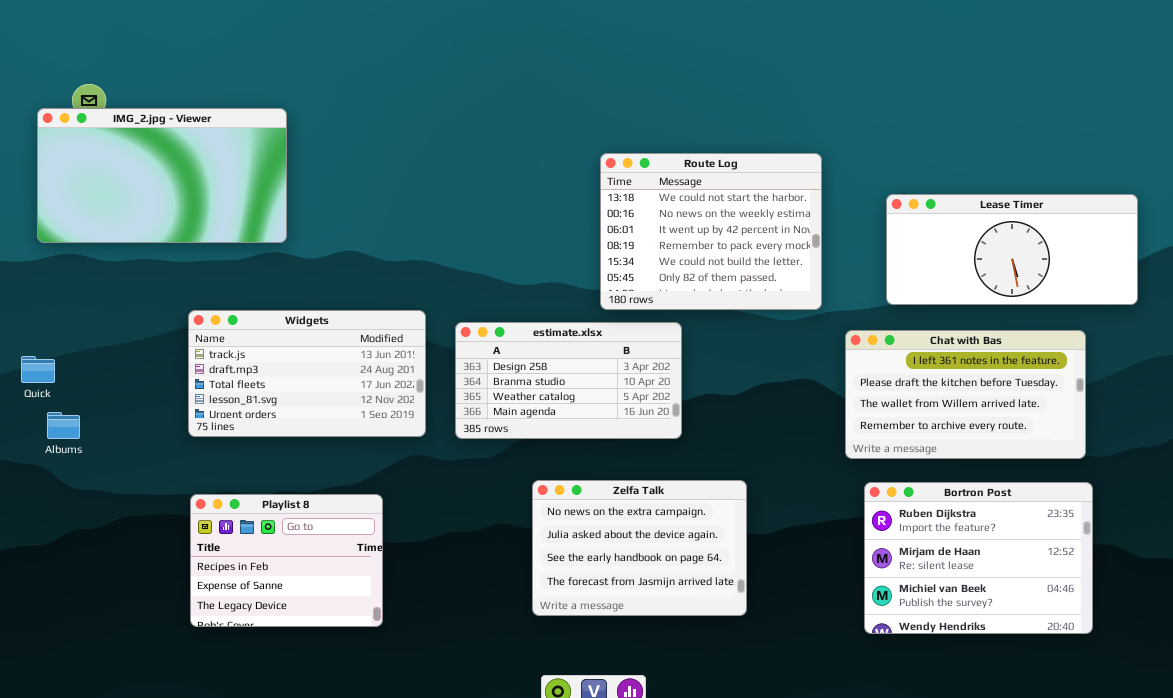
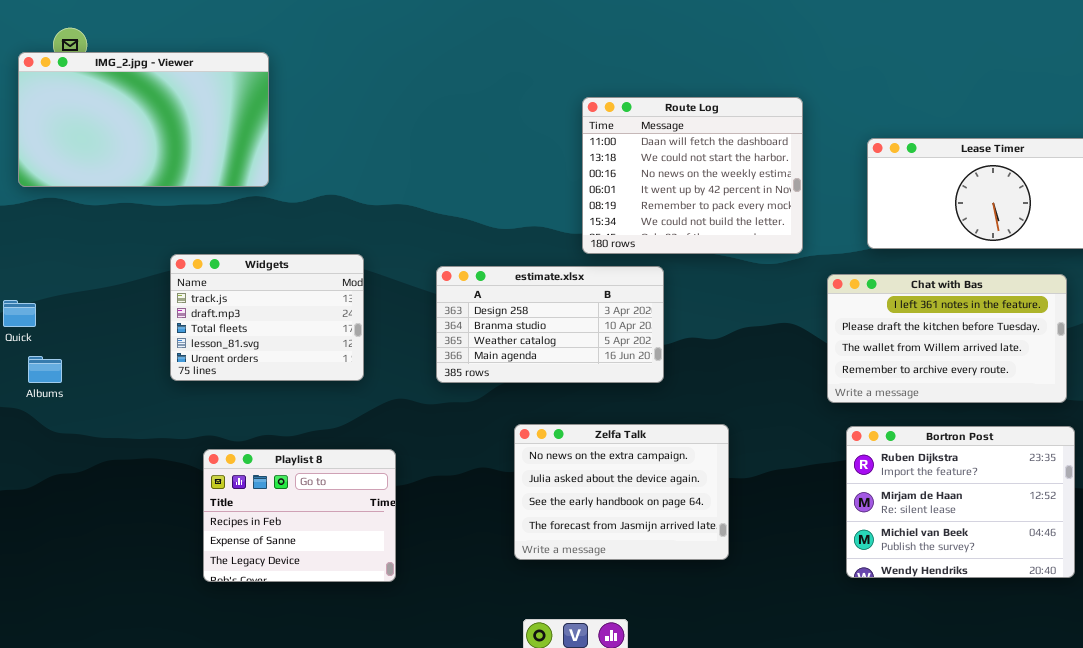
Route Log: [600,153,822,310] -> [582,97,803,254], scrolled up 1 row
Widgets: [188,310,426,437] -> [170,254,364,381], resized
Playlist 8: [190,494,383,627] -> [203,449,396,582], moved

